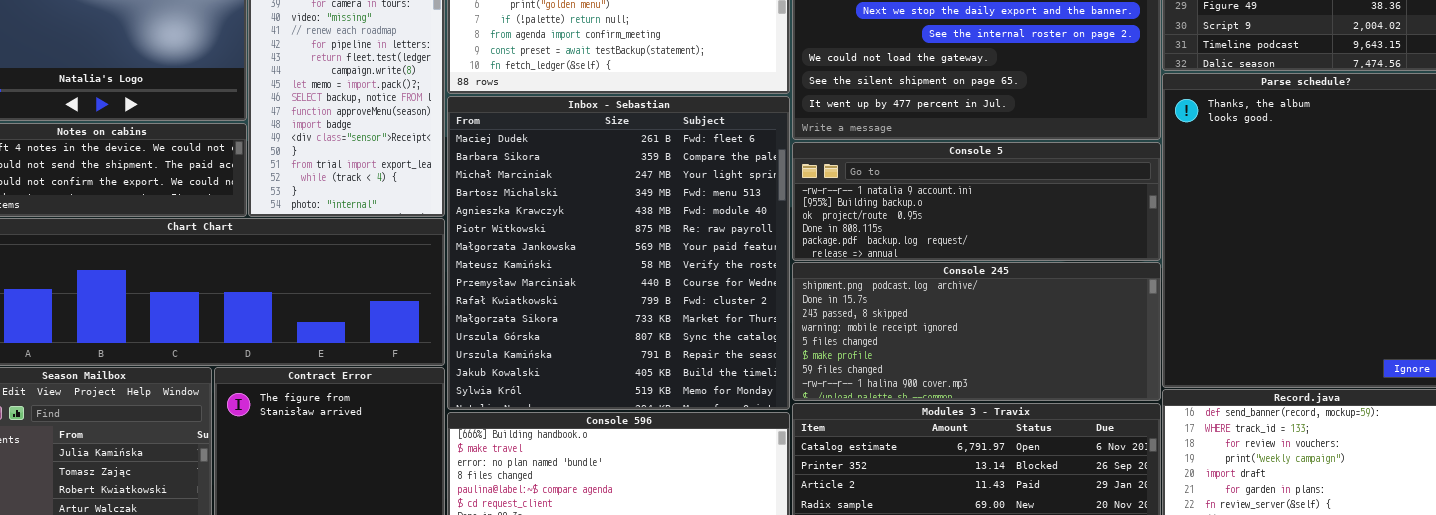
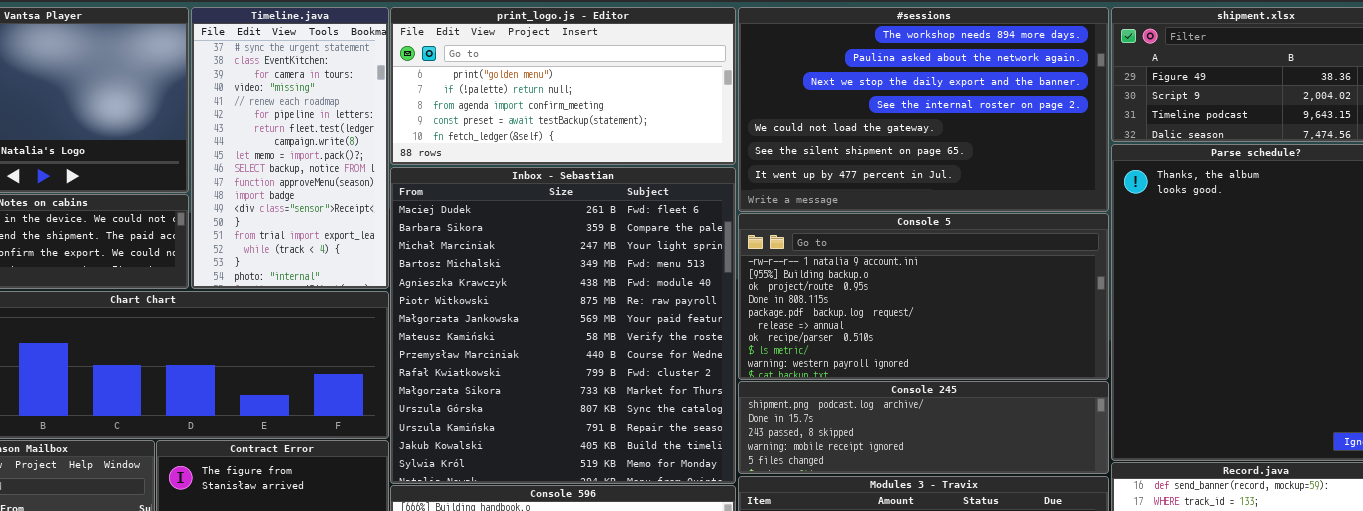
Console 5: [792,142,1161,261] -> [738,213,1109,380], resized
Console 245: [792,262,1161,401] -> [738,381,1109,474], resized

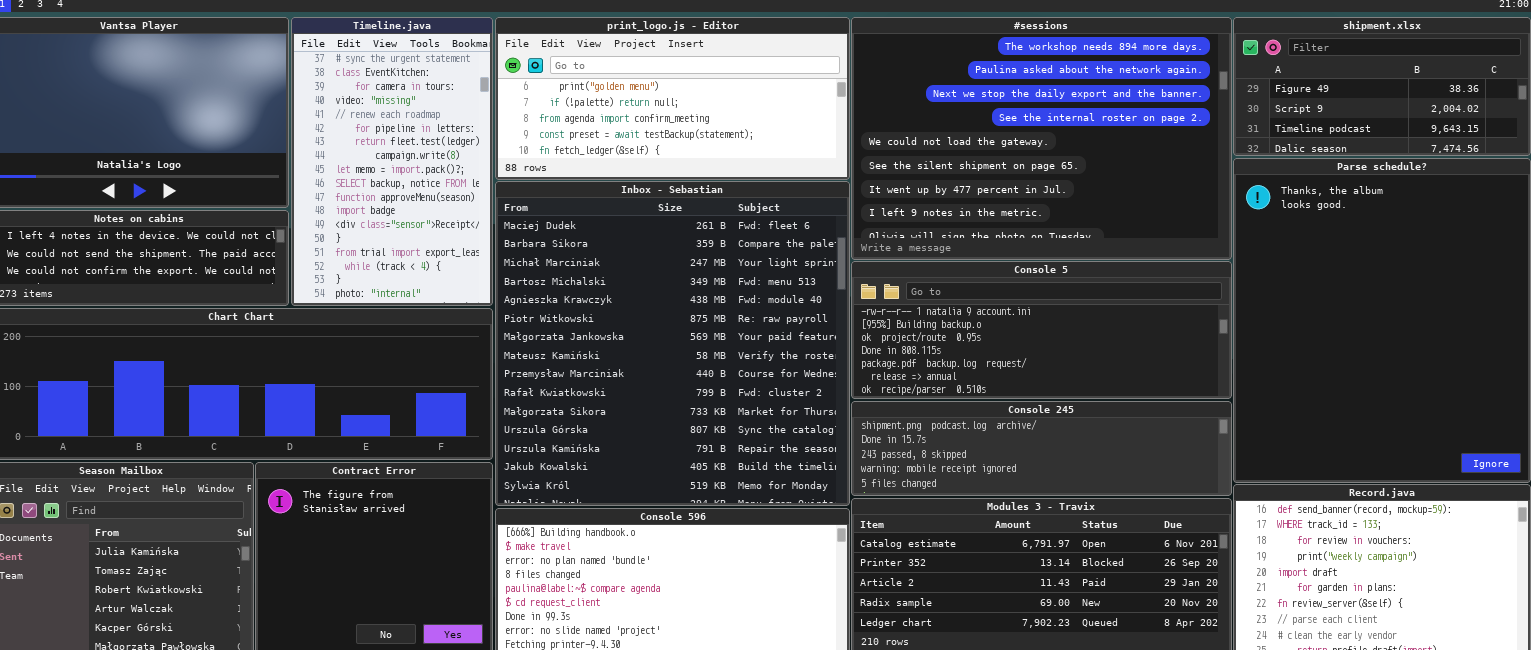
#sessions: [738,7,1109,212] -> [851,17,1232,260], resized
Console 5: [738,213,1109,380] -> [851,261,1232,399], resized

